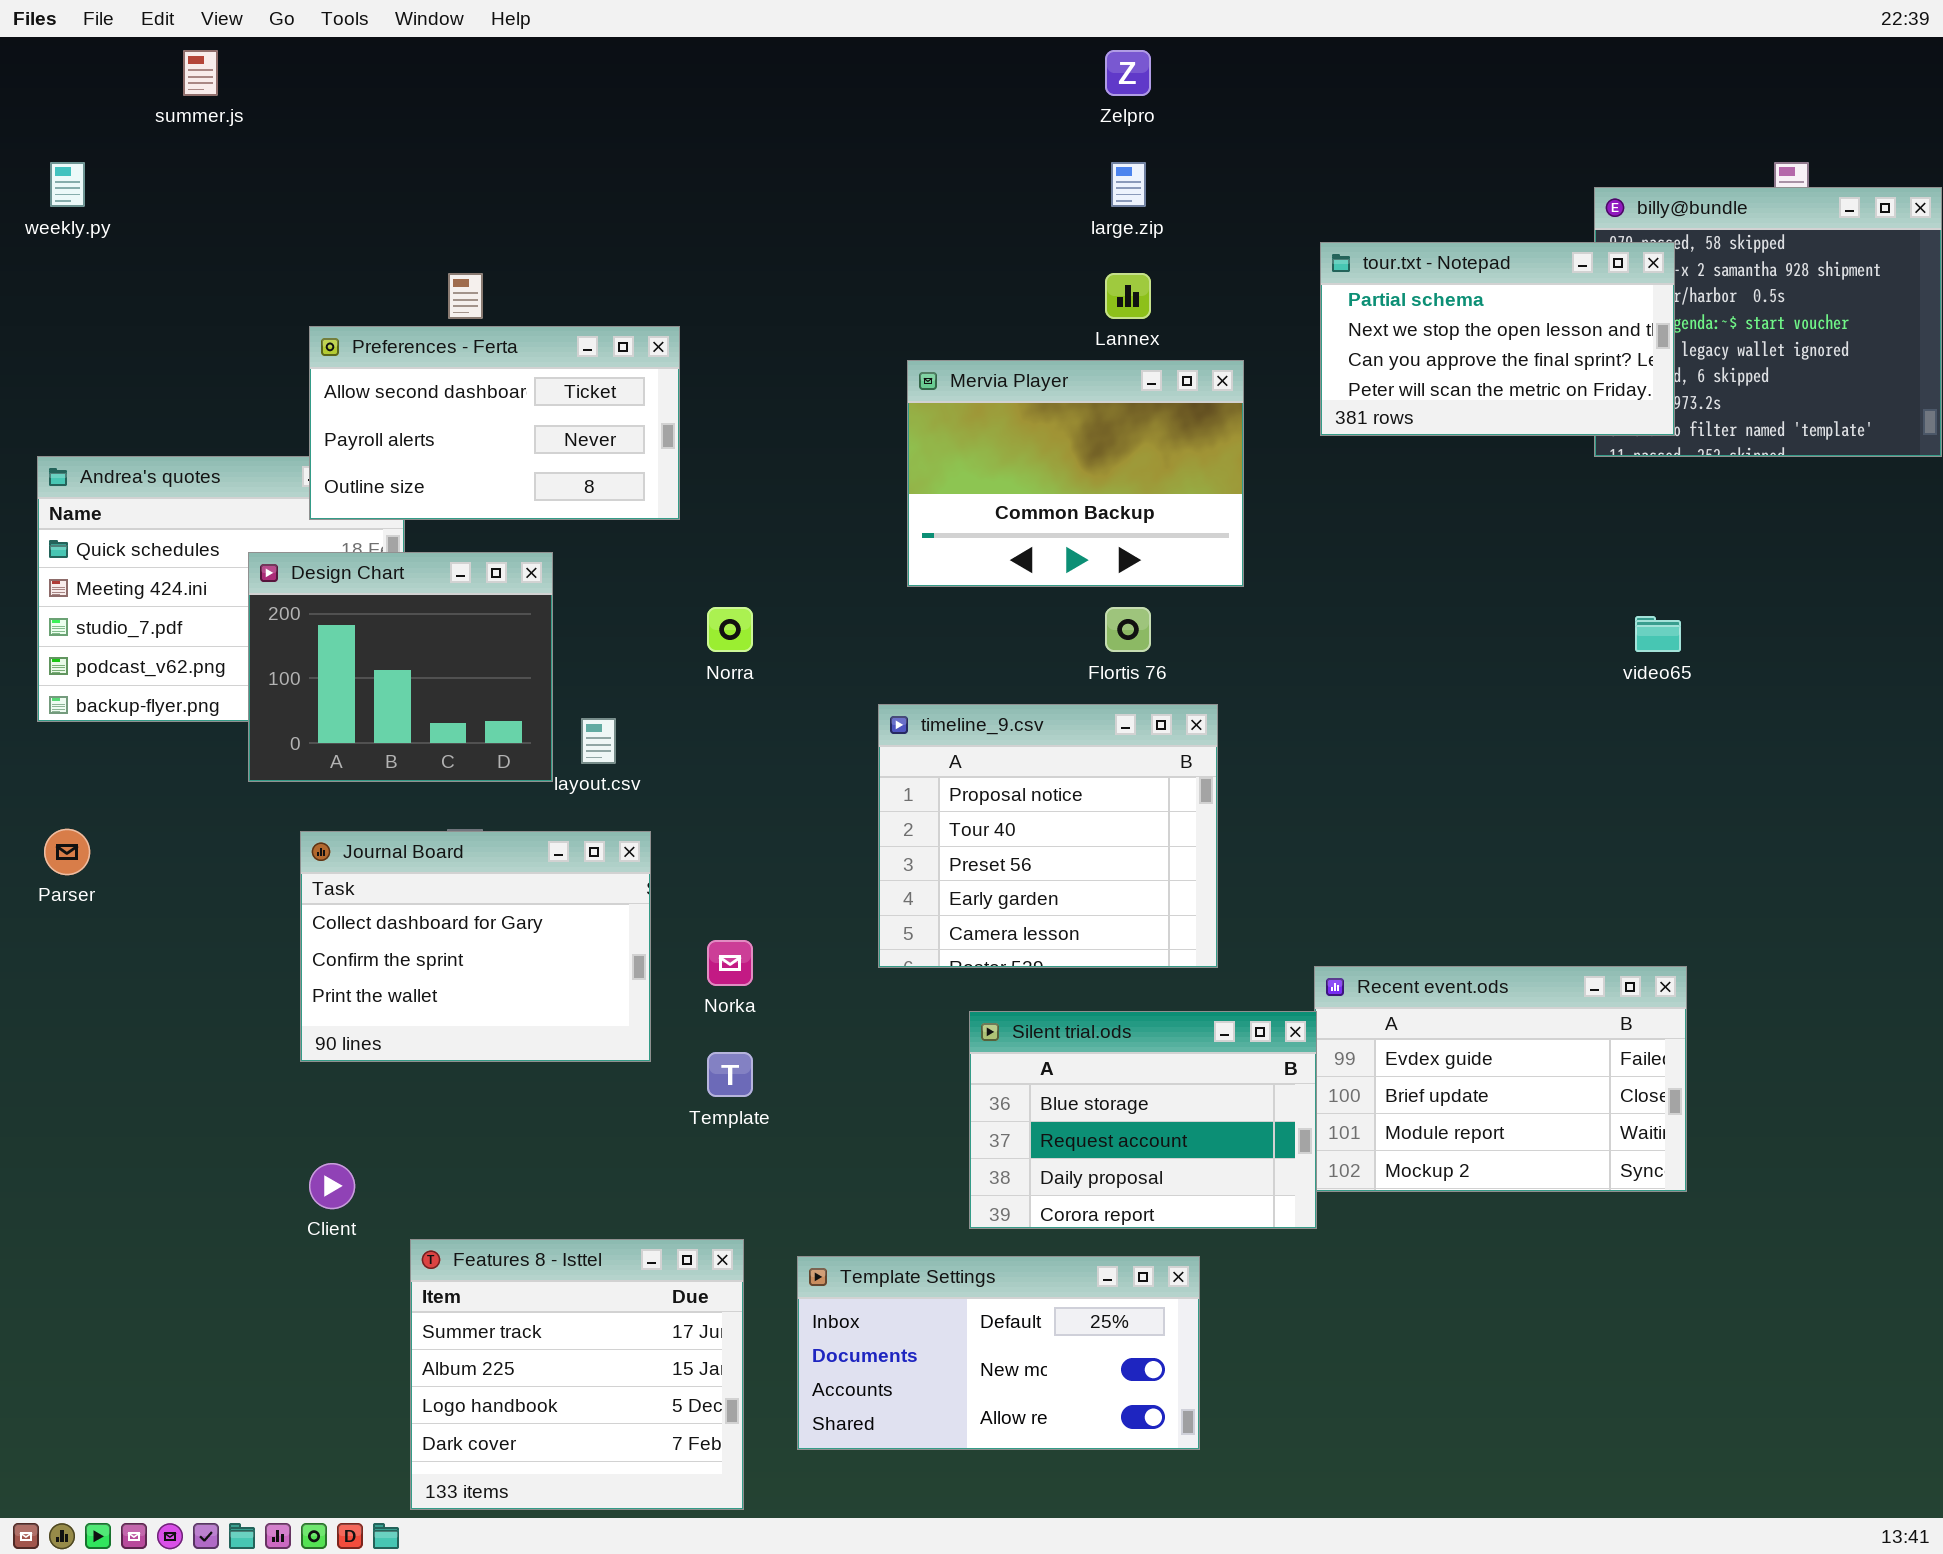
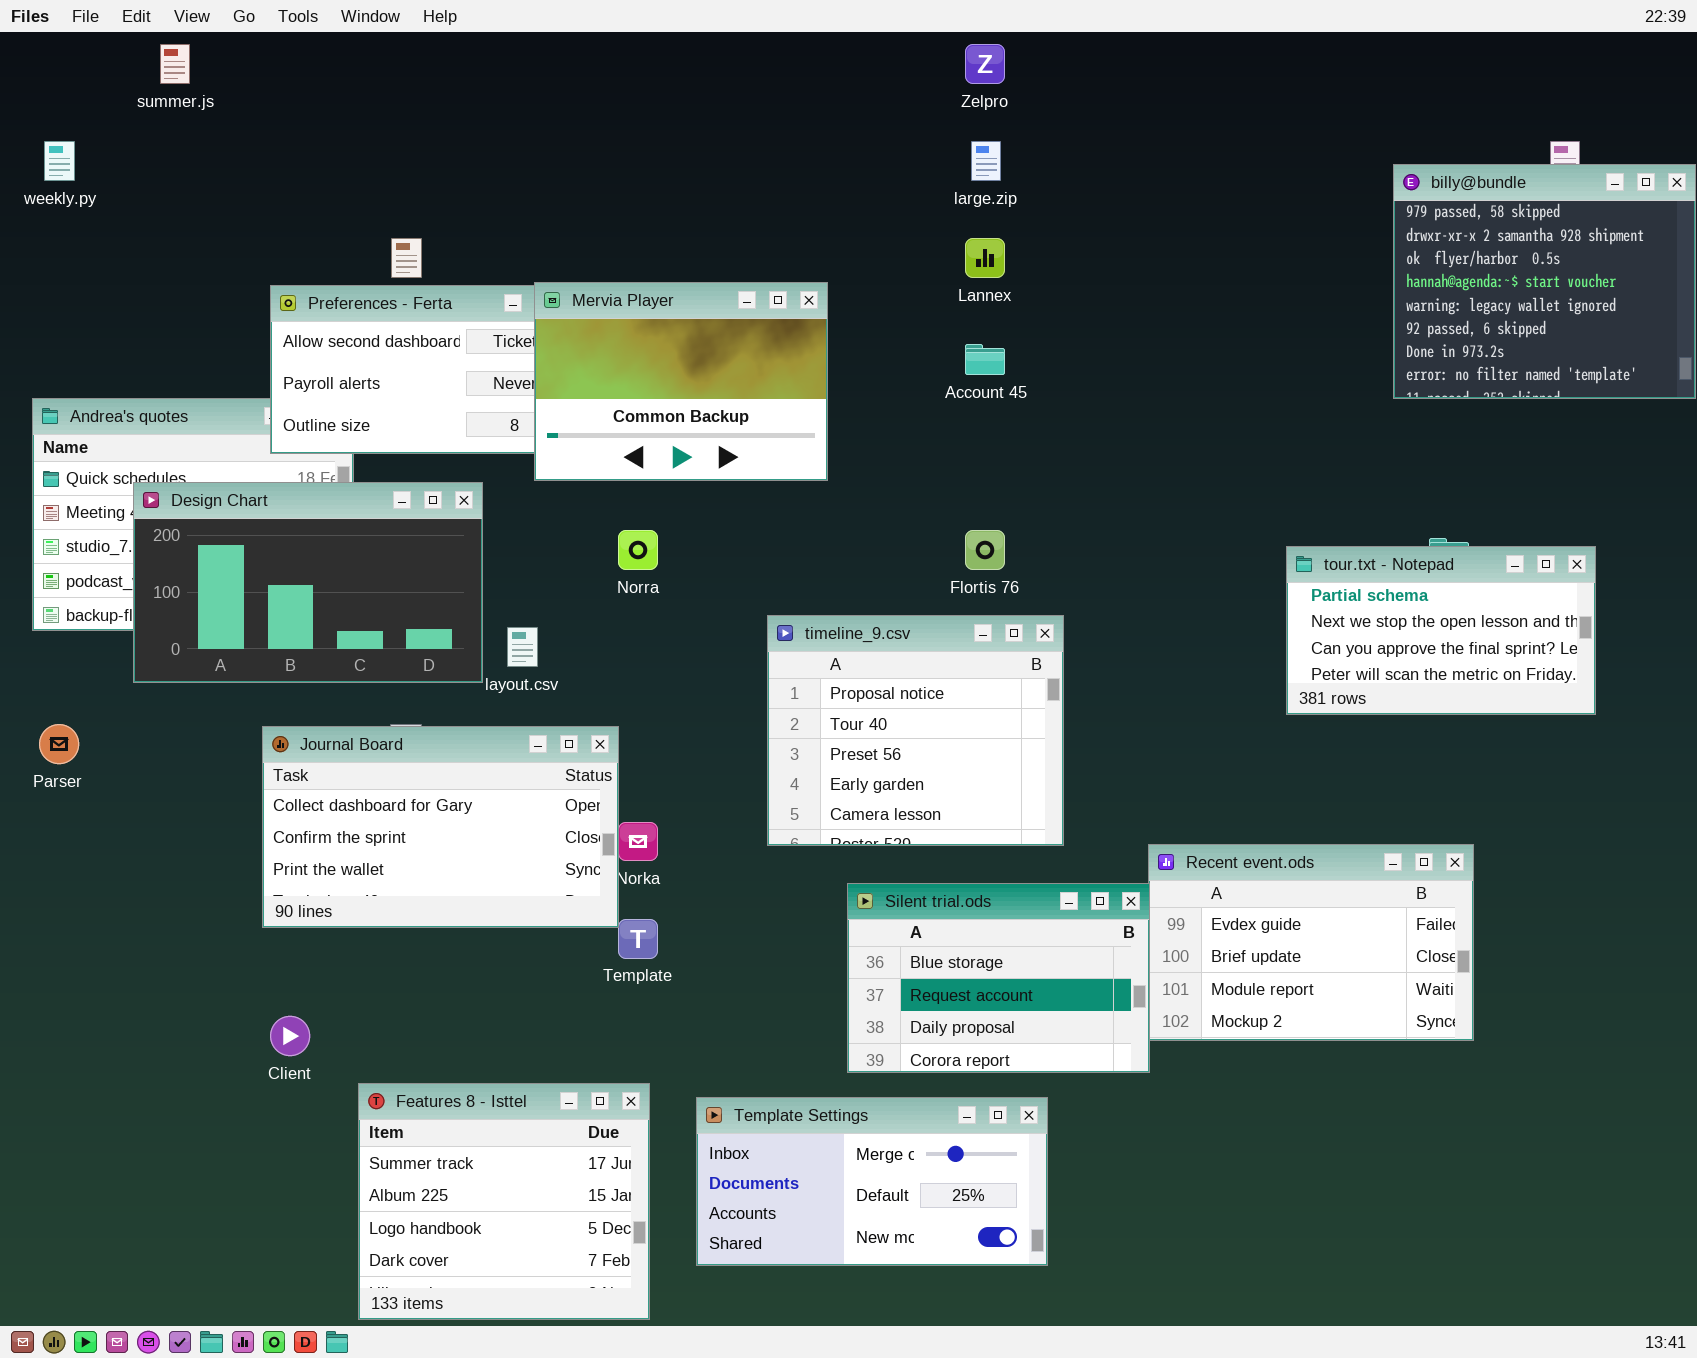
tour.txt - Notepad: [1320,242,1675,436] -> [1286,546,1596,715], moved
Mervia Player: [907,360,1244,587] -> [534,282,828,481], moved
Design Chart: [248,552,553,782] -> [133,482,483,683], resized
Journal Board: [300,831,651,1062] -> [262,726,619,928], resized
Template Settings: [797,1256,1200,1450] -> [696,1097,1048,1266], scrolled up 1 row

